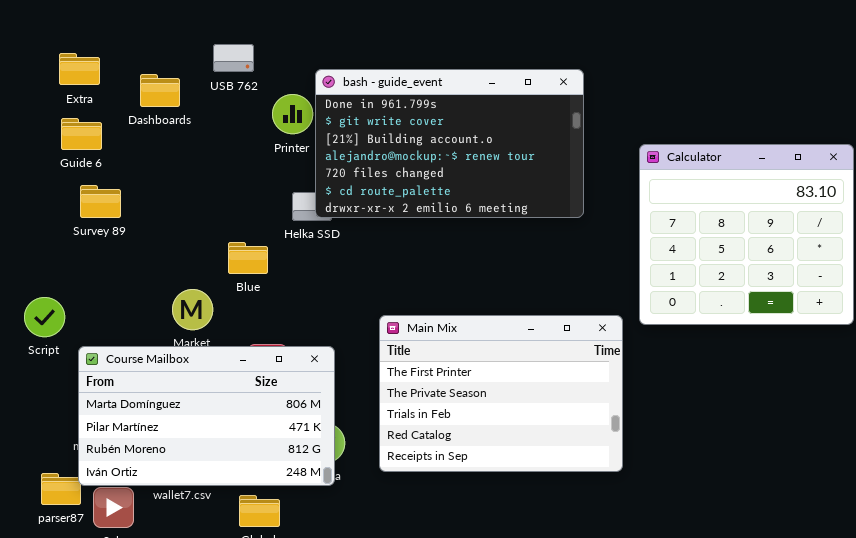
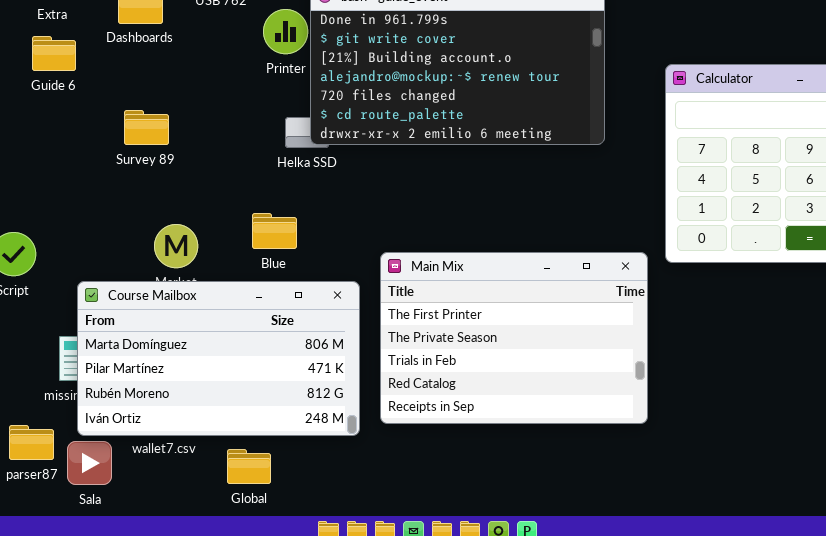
Survey 89: [80,185,121,218] -> [124,110,169,145], moved
Blue: [228,242,268,274] -> [252,213,297,249], moved
Course Mailbox: [78,346,335,486] -> [77,281,360,436], moved

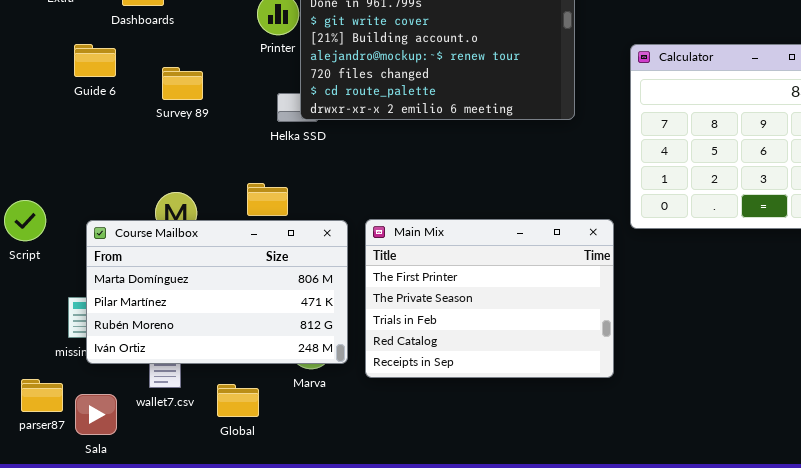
Guide 6: [32,36,76,71] -> [74,44,116,77], moved
Survey 89: [124,110,169,145] -> [162,67,203,100], moved
Course Mailbox: [77,281,360,436] -> [86,220,348,364], moved
Global: [227,449,271,484] -> [217,384,259,417], moved

